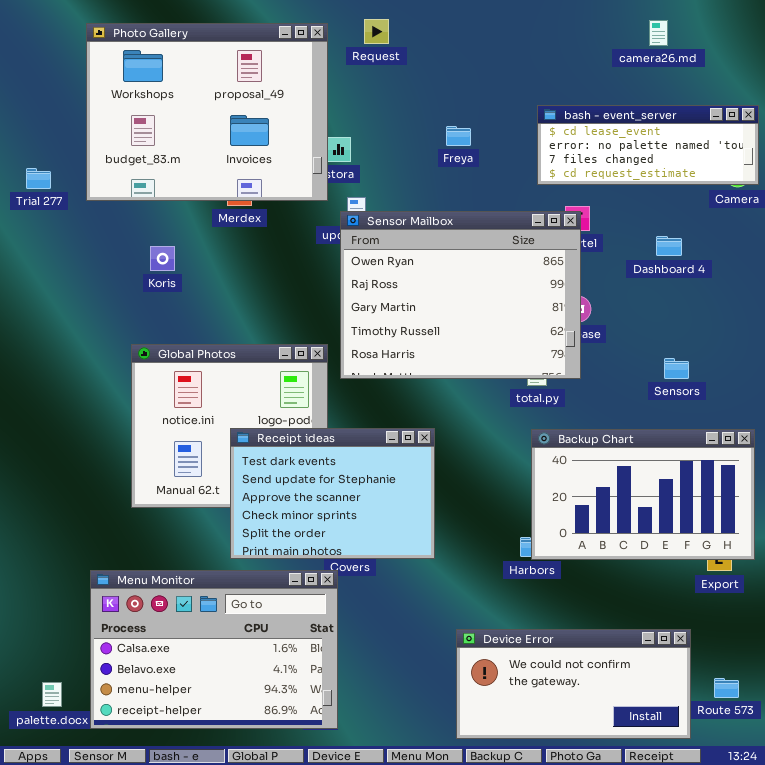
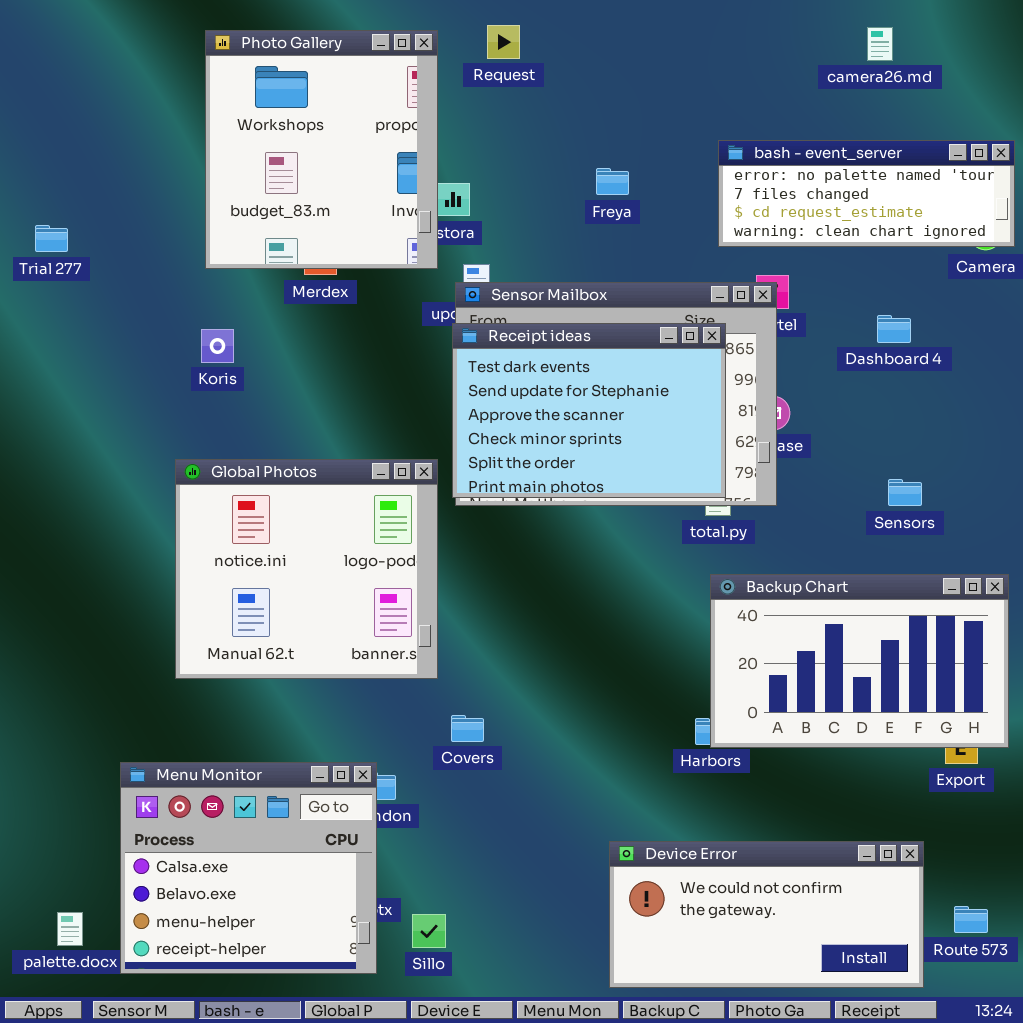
Photo Gallery: [86,23,328,201] -> [205,30,438,269], resized
bash - event_server: [537,105,759,185] -> [718,140,1015,247], scrolled down 1 row
Receipt ideas: [230,428,435,559] -> [452,323,726,498], moved
Menu Monitor: [90,570,338,729] -> [120,762,377,974], resized

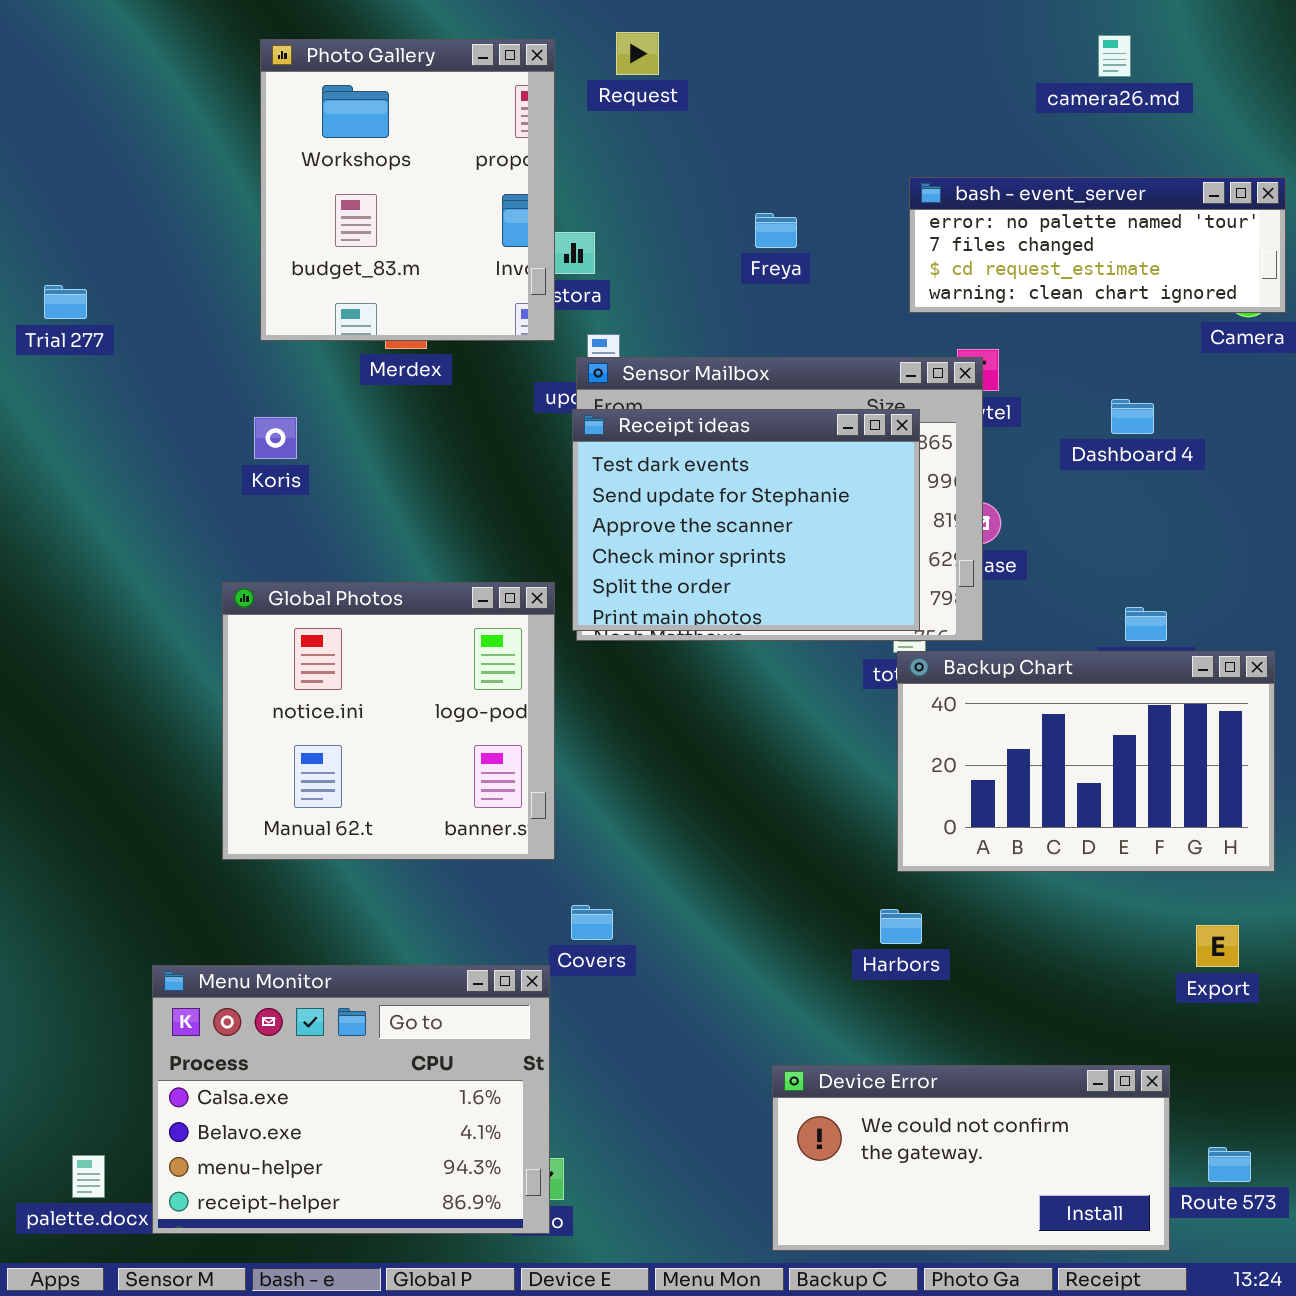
Backup Chart: [710,574,1009,748] -> [897,651,1275,872], moved
Menu Monitor: [120,762,377,974] -> [152,965,550,1234], resized

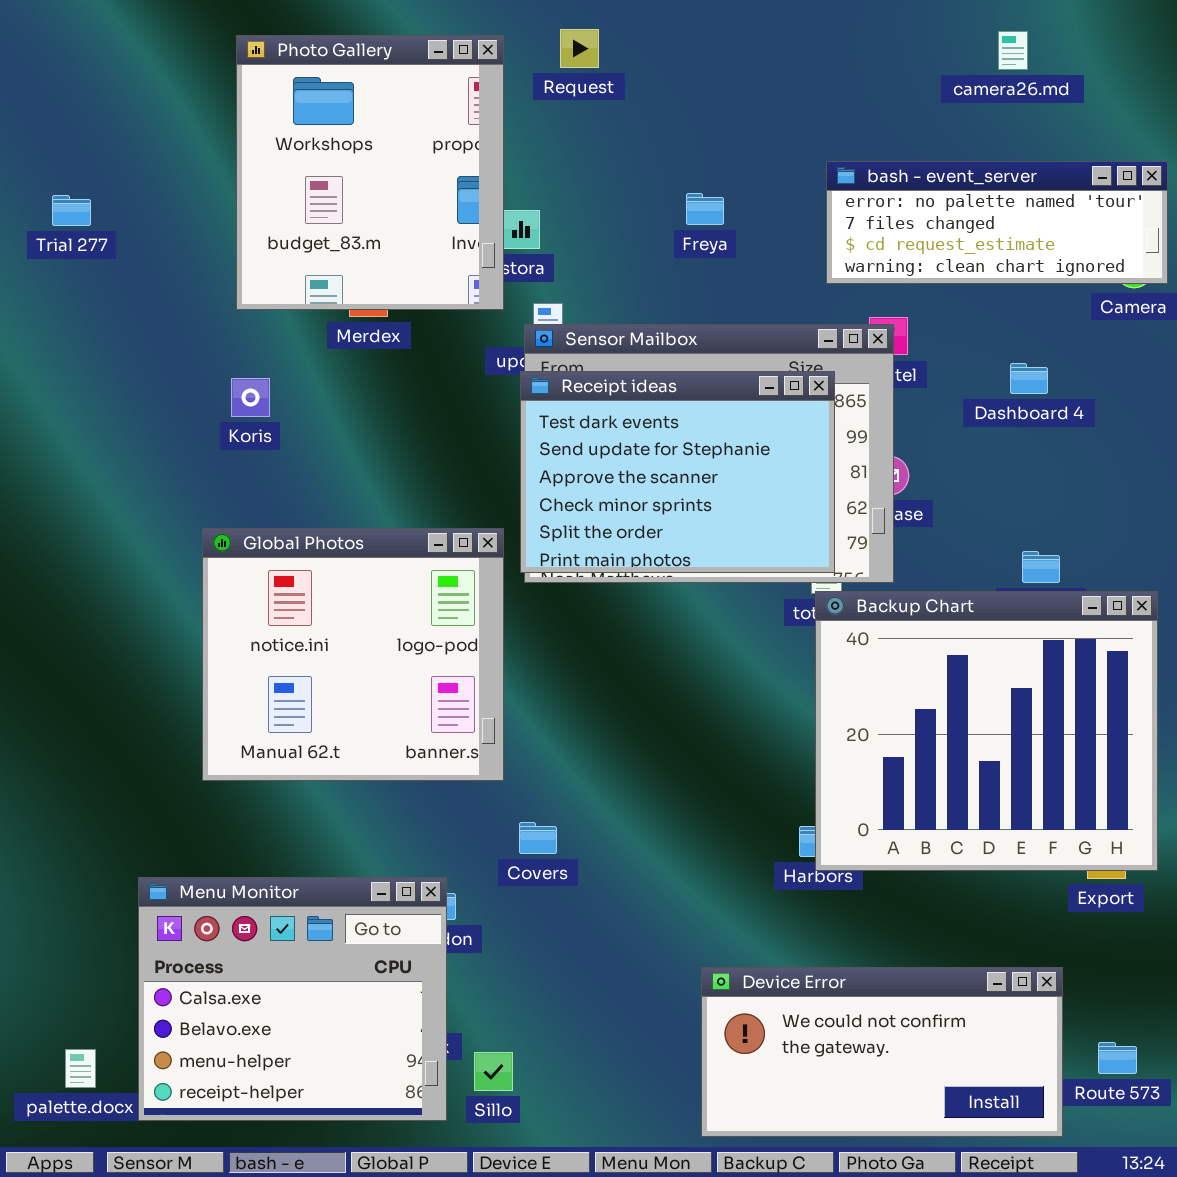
Trial 277: [44,285,87,319] -> [52,195,91,226], moved
Backup Chart: [897,651,1275,872] -> [815,591,1158,871], resized
Menu Monitor: [152,965,550,1234] -> [138,877,447,1121], resized

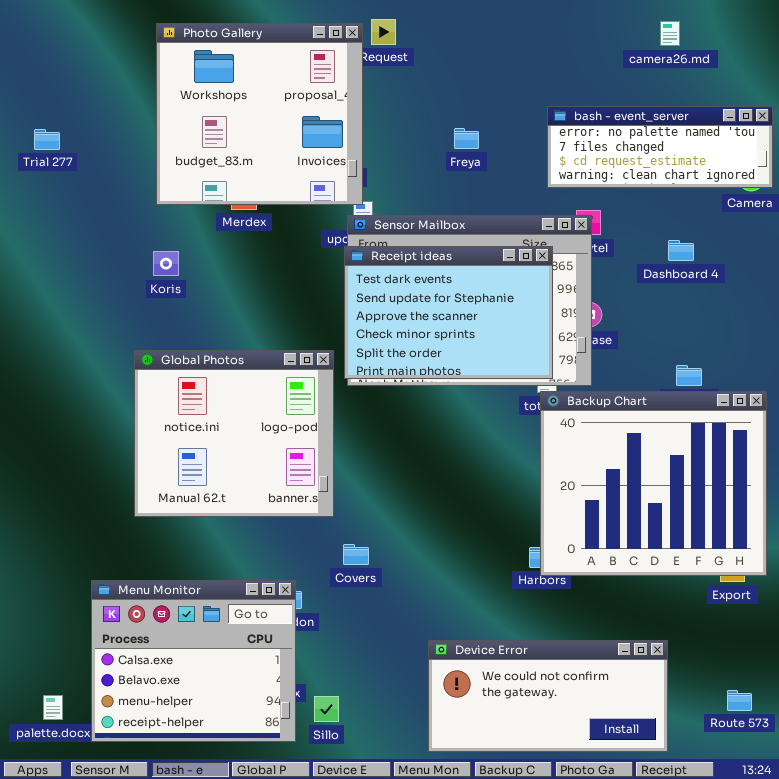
Photo Gallery: [236,35,504,310] -> [156,23,363,205], resized
Device Error: [701,967,1063,1137] -> [428,640,668,752], moved

